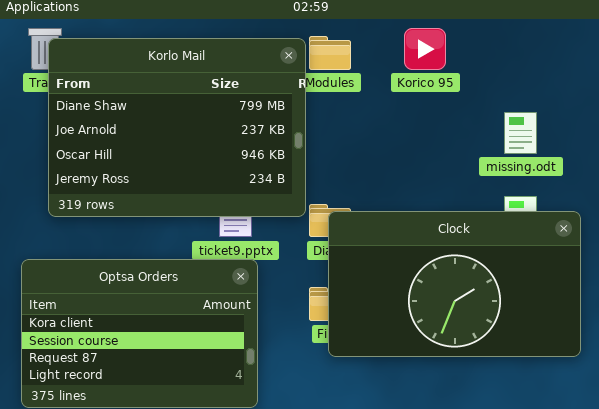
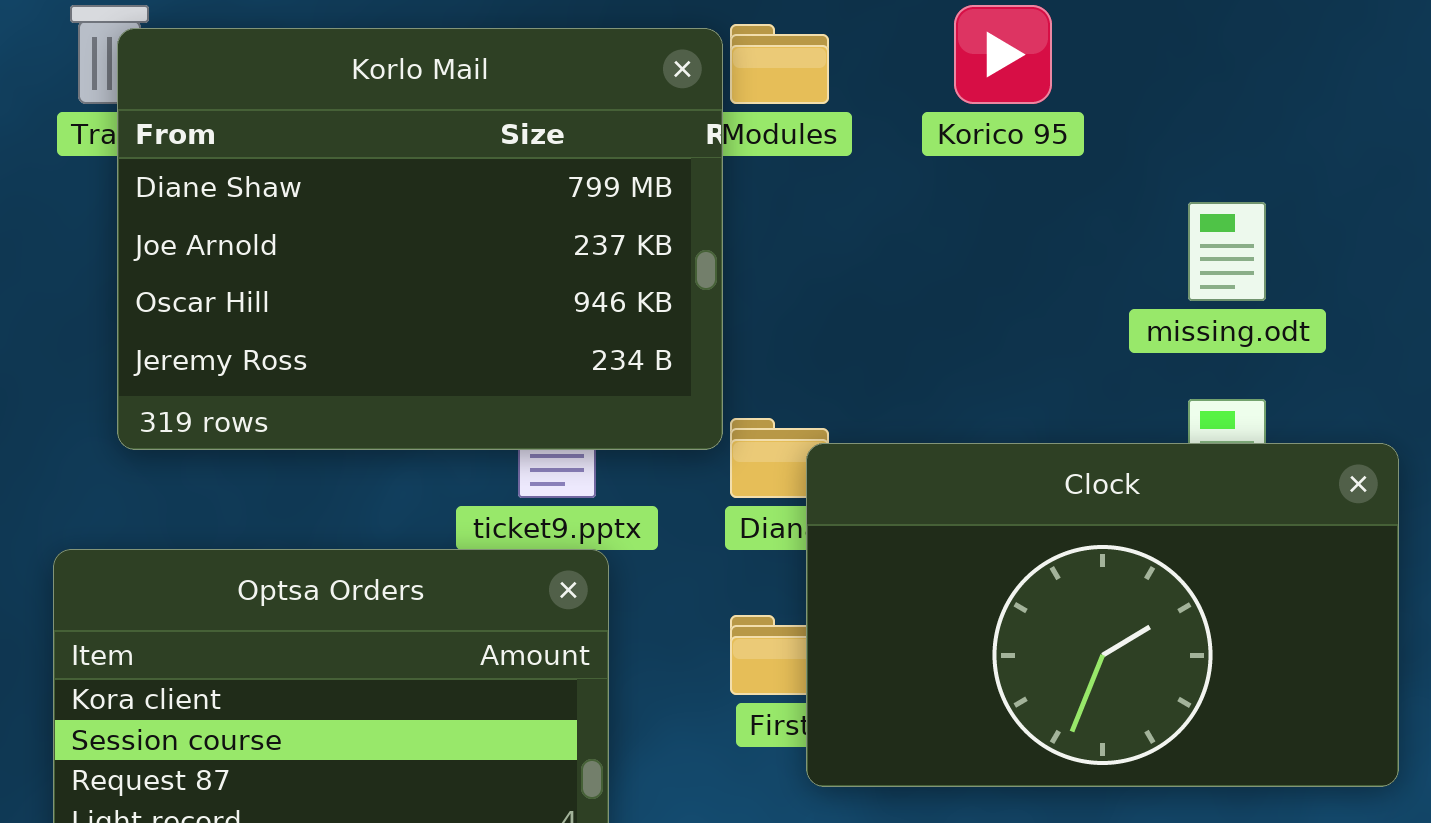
Clock: [328,211,581,357] -> [806,443,1399,787], moved

